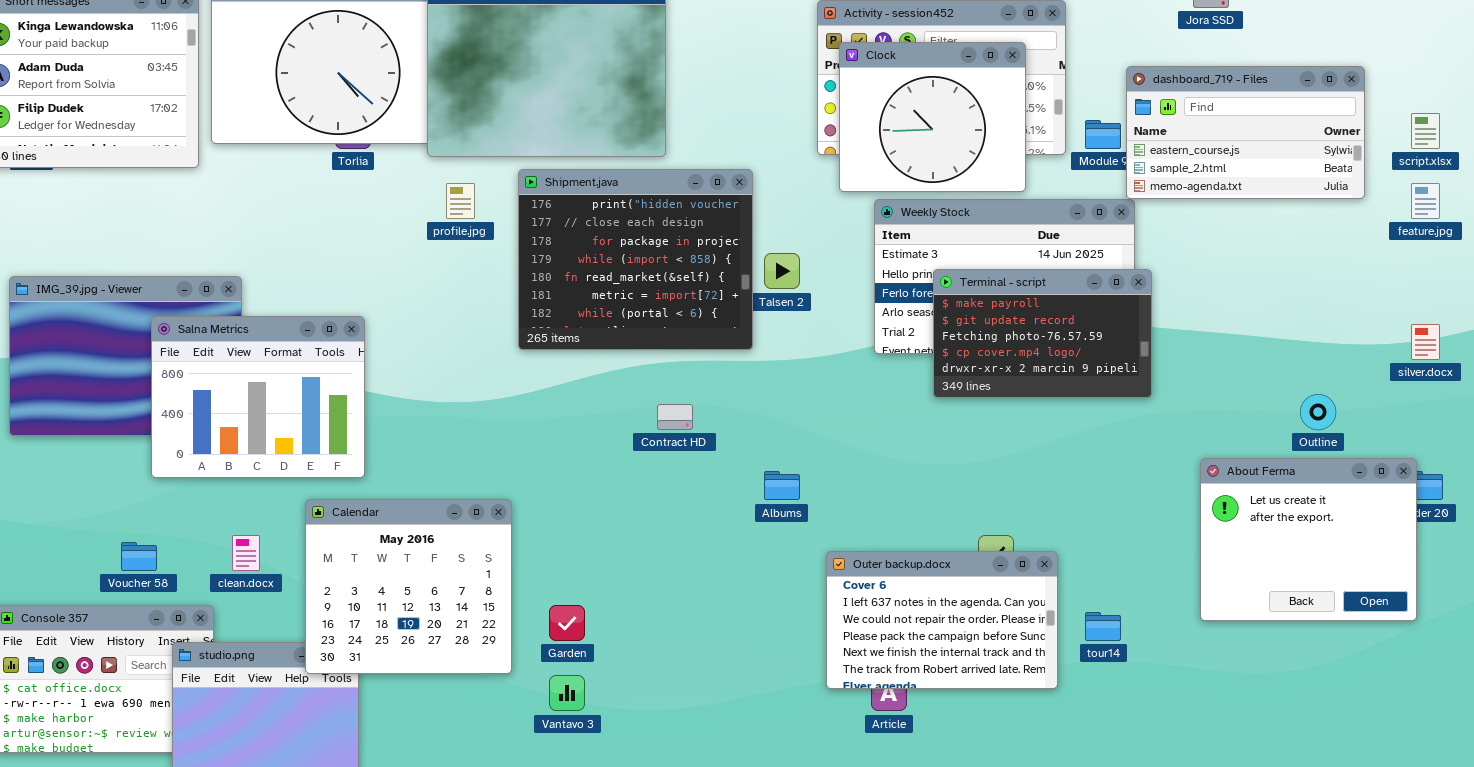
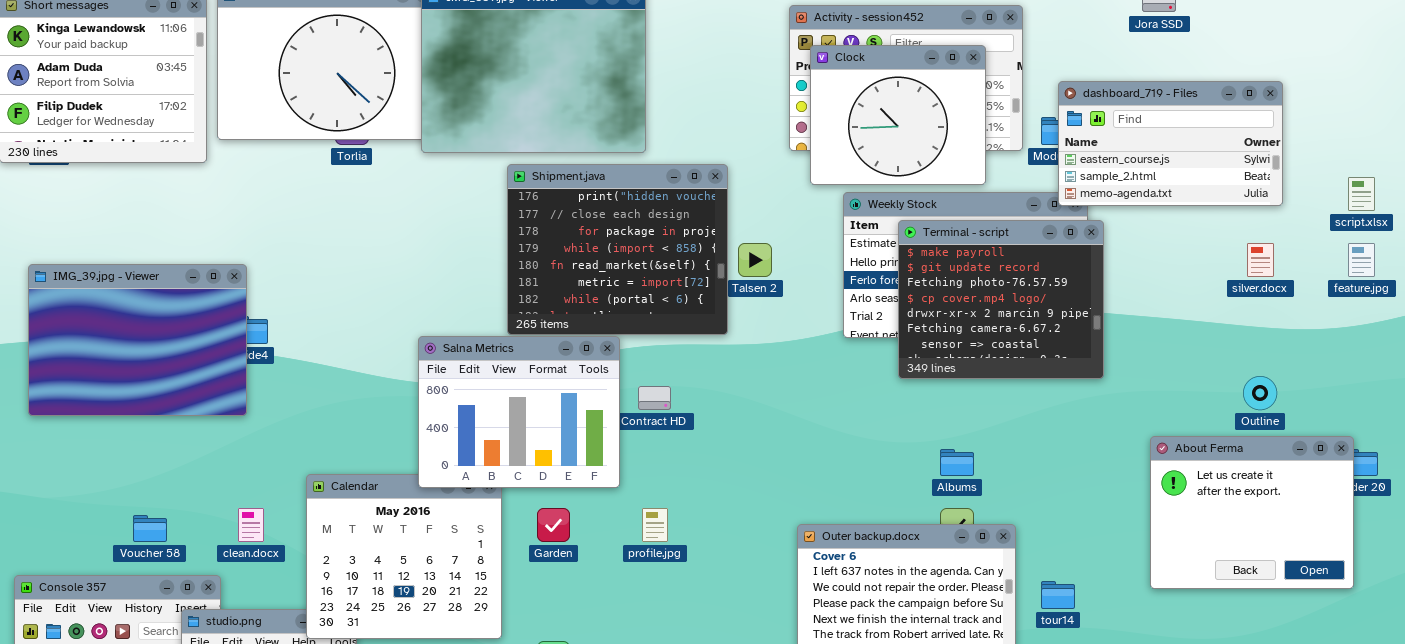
dashboard_719 - Files: [1126,66,1365,199] -> [1058,81,1283,206], moved
script.xlsx: [1411,113,1440,149] -> [1348,177,1375,211], moved
profile.jpg: [446,183,475,219] -> [642,508,668,542], moved
feature.jpg: [1411,183,1440,219] -> [1348,243,1375,277], moved
Terminal - script: [933,269,1152,398] -> [898,220,1104,379], resized
Salna Metrics: [151,316,365,478] -> [418,336,620,488], moved
silver.docx: [1411,324,1440,360] -> [1247,243,1274,277], moved
Albums: [764,471,800,500] -> [940,449,974,476], moved
Garden: [549,605,585,641] -> [537,508,570,542], moved

